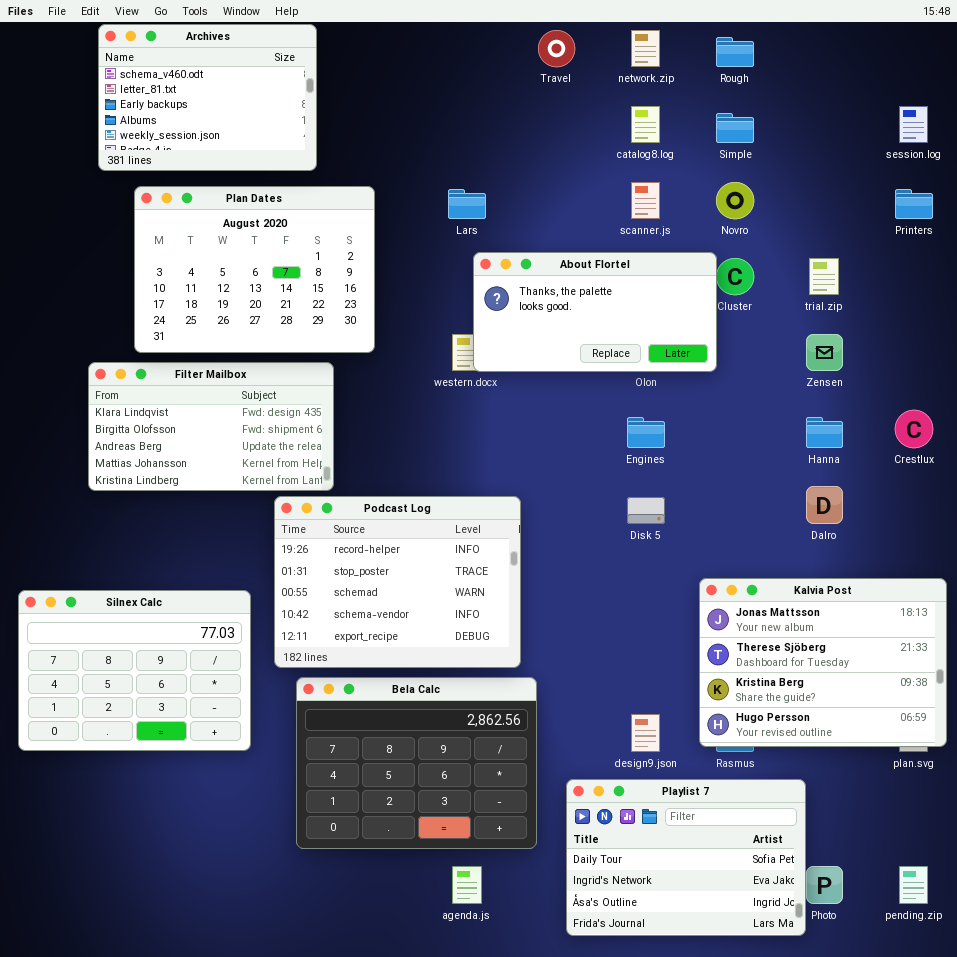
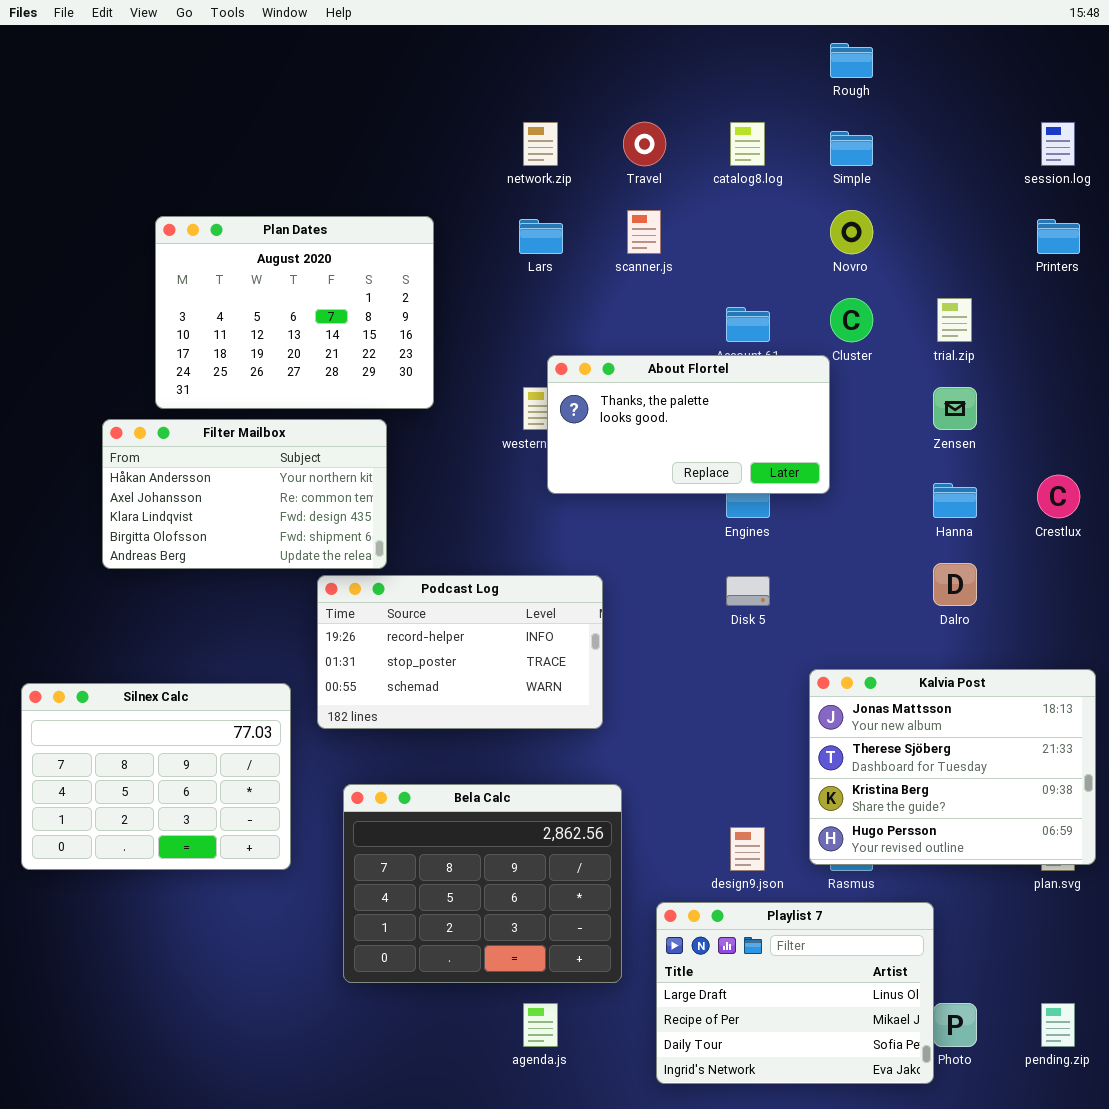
Archives: [98,24,317,171] -> none, closed
Travel: [538,30,575,67] -> [623,122,666,166], moved
network.zip: [631,30,660,67] -> [523,122,558,166], moved
scanner.js: [631,182,660,219] -> [627,210,661,254], moved
About Flortel: [473,252,717,372] -> [547,355,830,494], moved
Filter Mailbox: [88,362,334,491] -> [102,419,387,569], scrolled up 2 rows
Podcast Log: [274,496,521,668] -> [317,575,603,729], resized
Playlist 7: [566,779,806,936] -> [656,902,934,1084], scrolled up 2 rows

